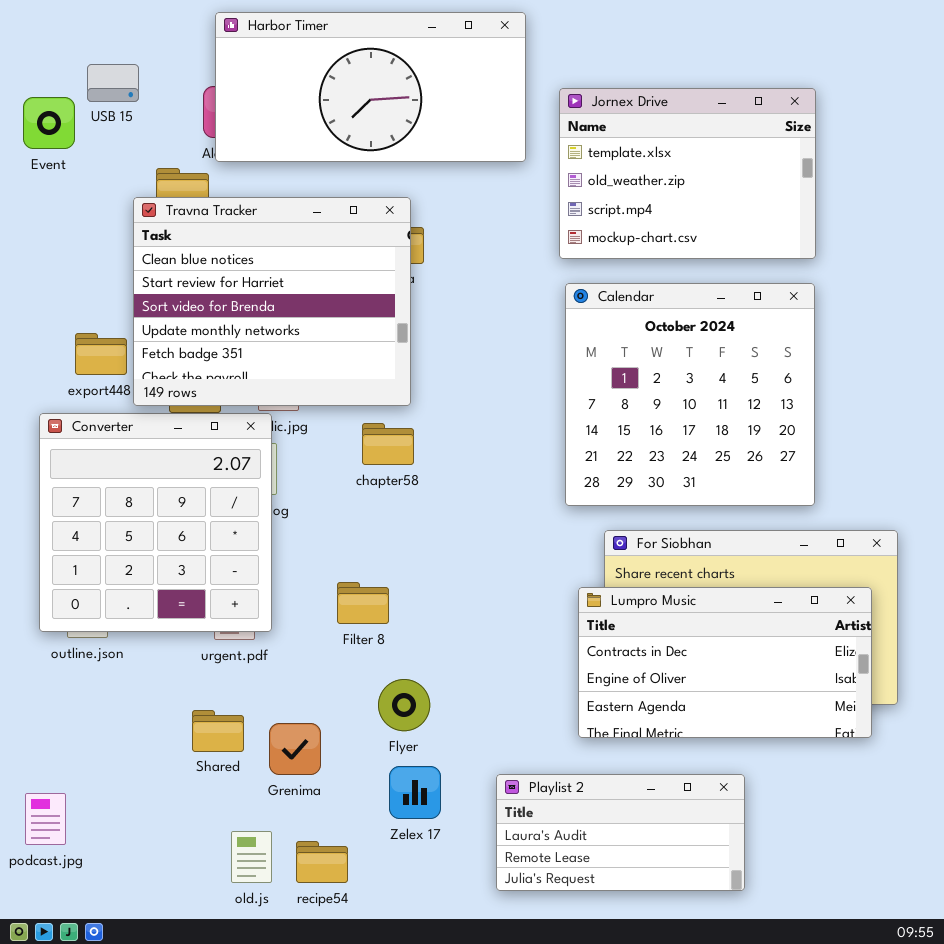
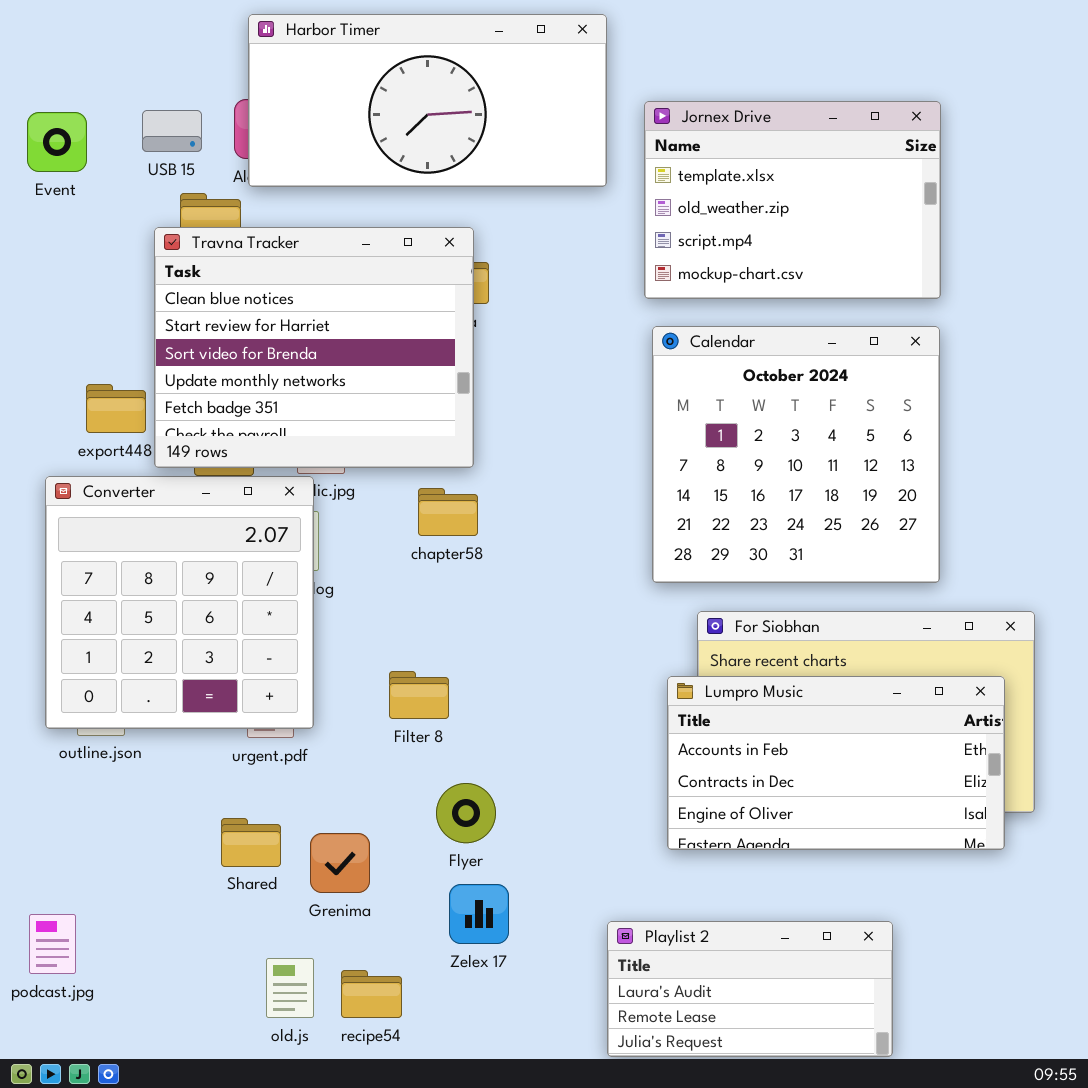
USB 15: [87,64,139,102] -> [142,110,202,152], moved
Lumpro Music: [578,587,872,738] -> [667,676,1005,850], scrolled up 1 row
Playlist 2: [496,774,745,891] -> [607,921,893,1057], moved

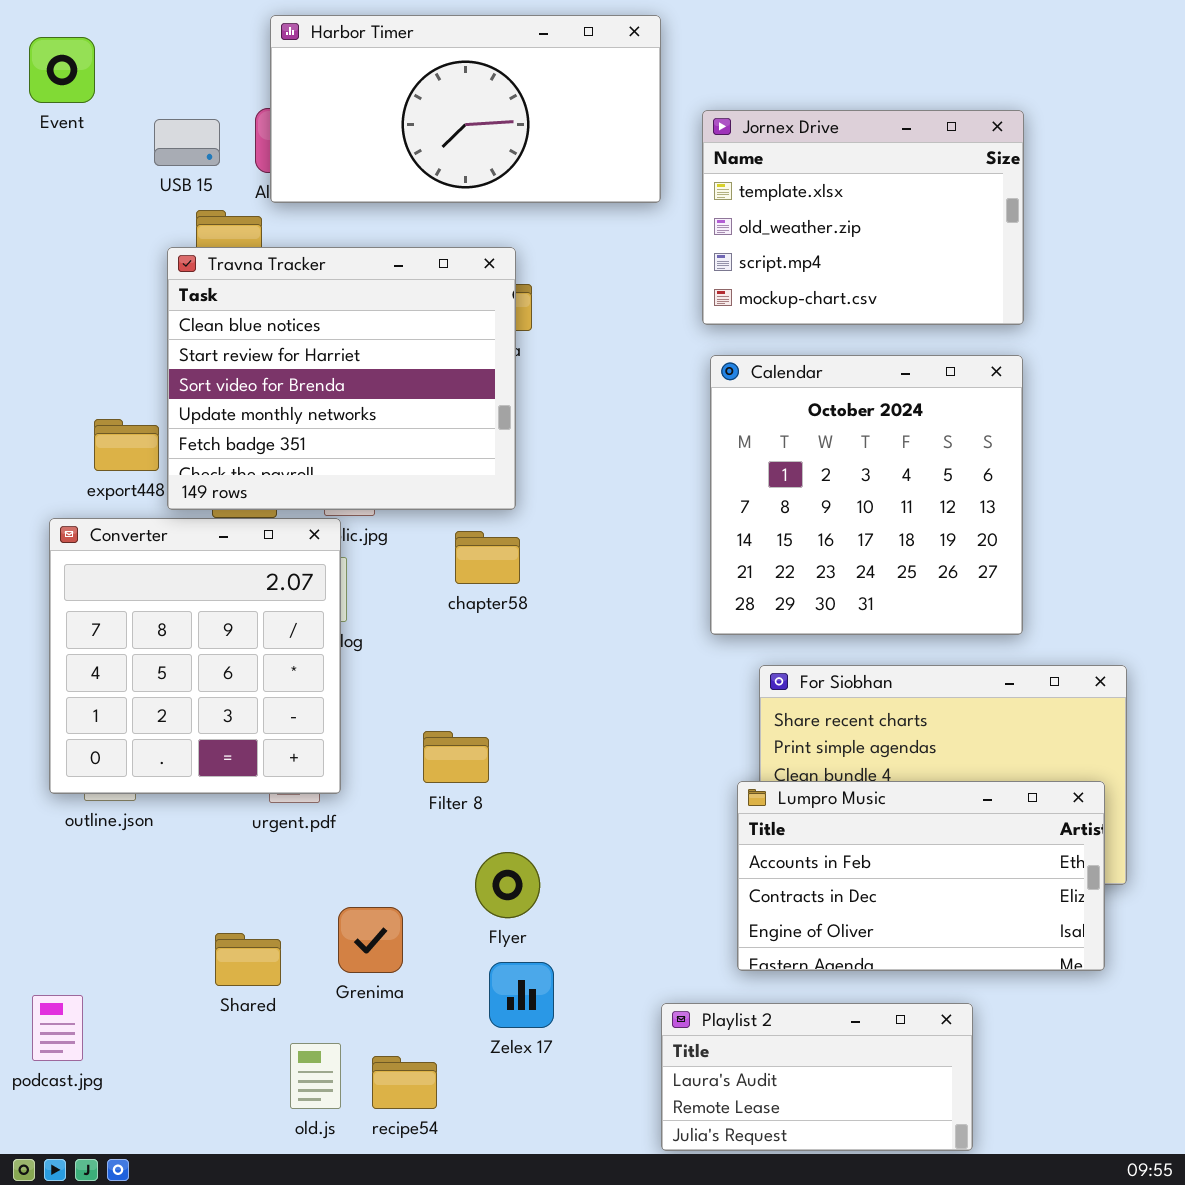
Event: [27,112,87,172] -> [29,37,95,103], moved
Lumpro Music: [667,676,1005,850] -> [737,781,1105,971], moved
Shared: [221,818,281,867] -> [215,933,281,986], moved

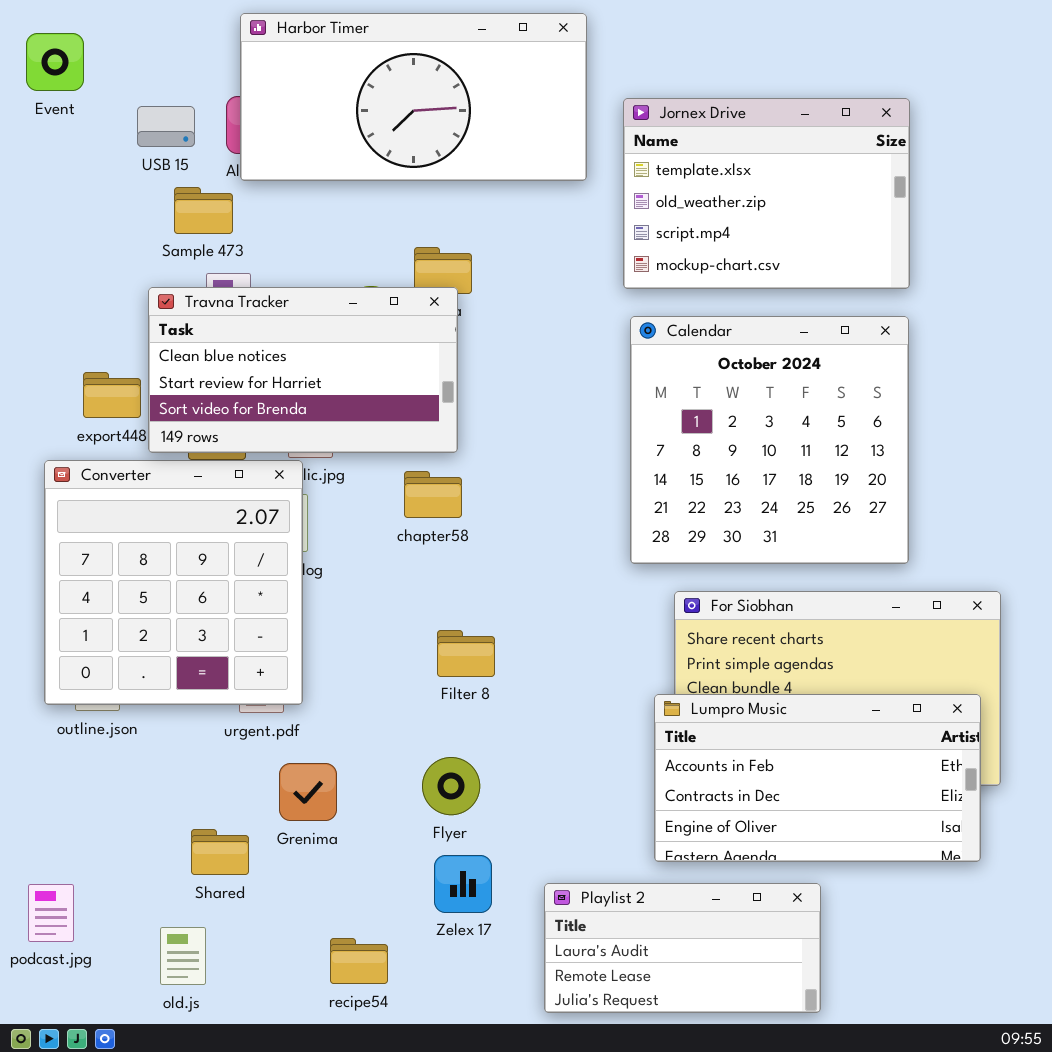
Travna Tracker: [167,247,516,510] -> [148,287,458,453], resized
Filter 8: [423,731,489,783] -> [437,630,495,677], moved
Grenima: [338,907,403,973] -> [279,763,337,821], moved
Playlist 2: [661,1003,973,1151] -> [544,883,821,1013], moved
old.js: [290,1043,341,1109] -> [160,927,206,985], moved

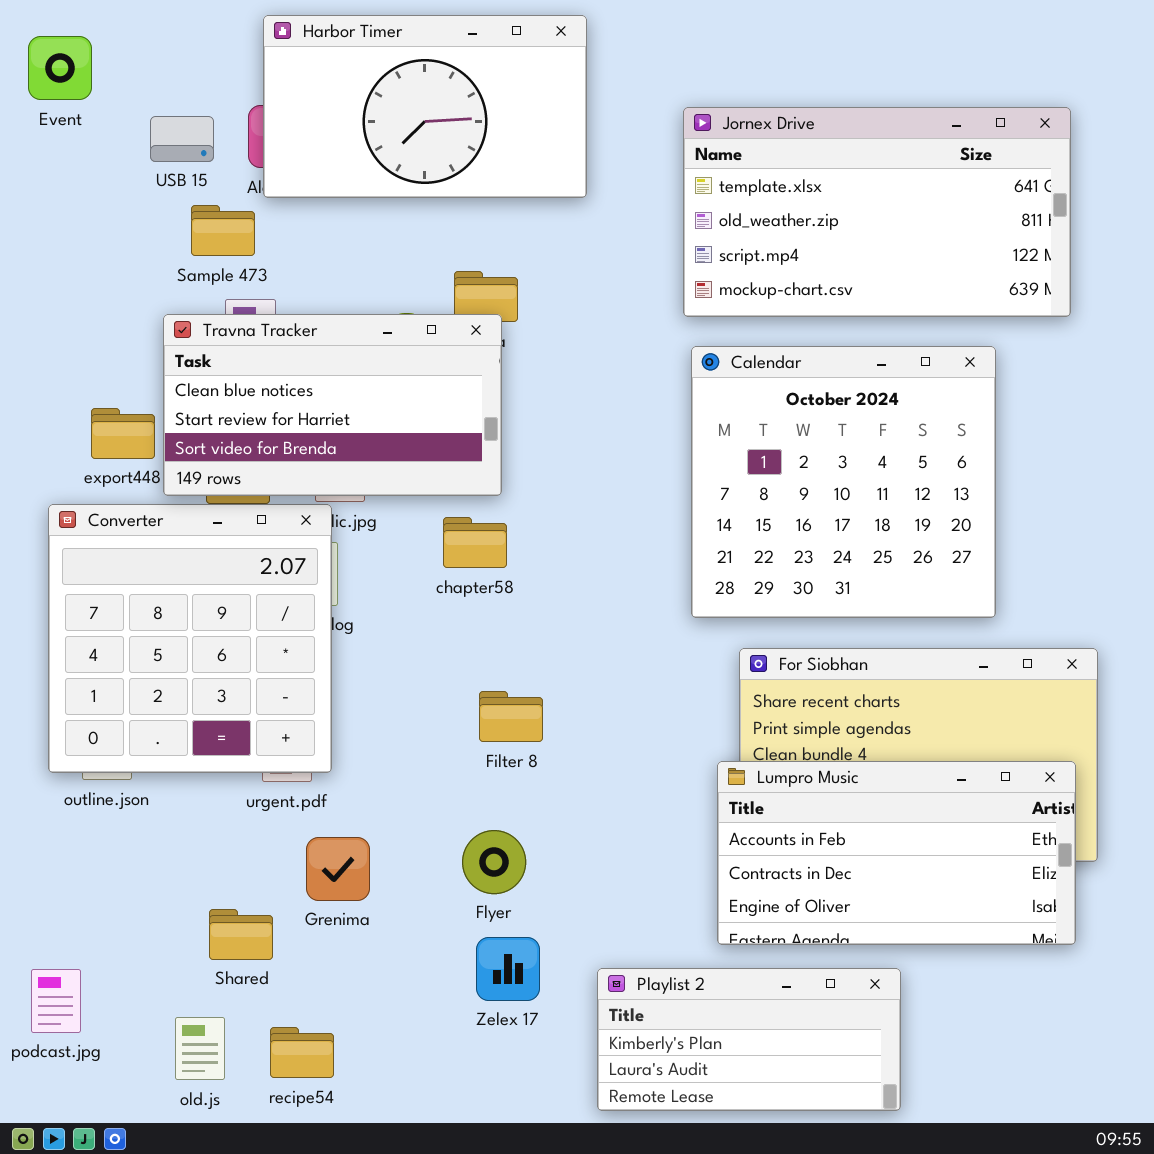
Harbor Timer: [240,13,587,181] -> [263,15,587,198], resized
Jornex Drive: [623,98,910,289] -> [683,107,1071,317], resized
Playlist 2: [544,883,821,1013] -> [597,968,901,1111], scrolled up 1 row
recipe54: [330,938,388,984] -> [270,1027,334,1078], moved

